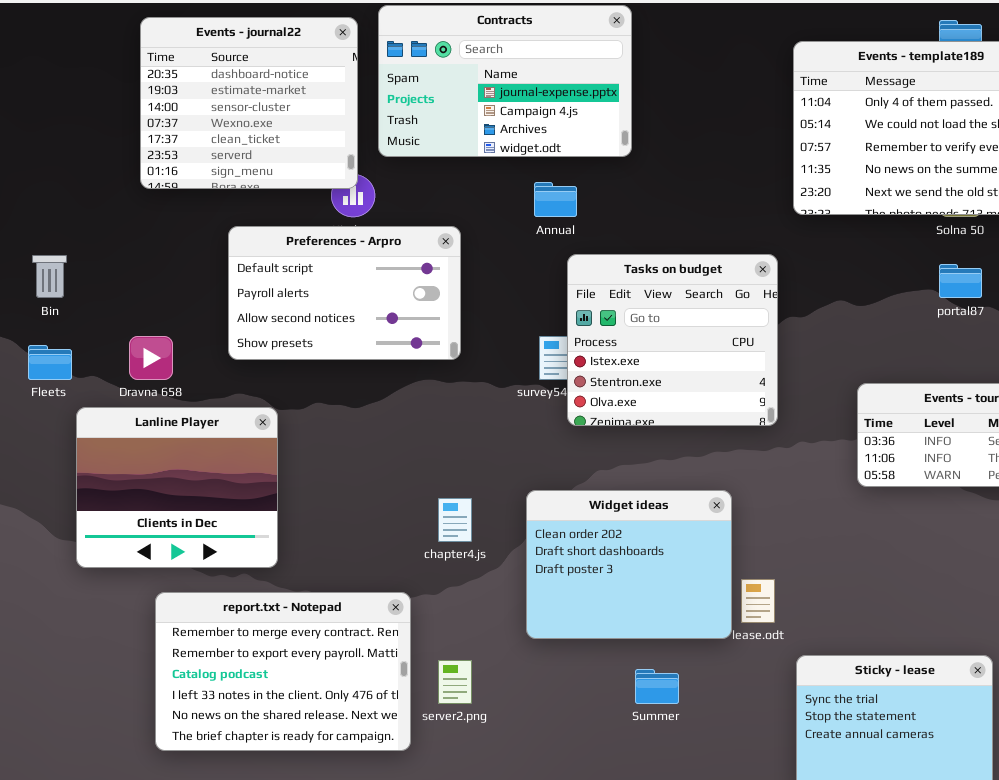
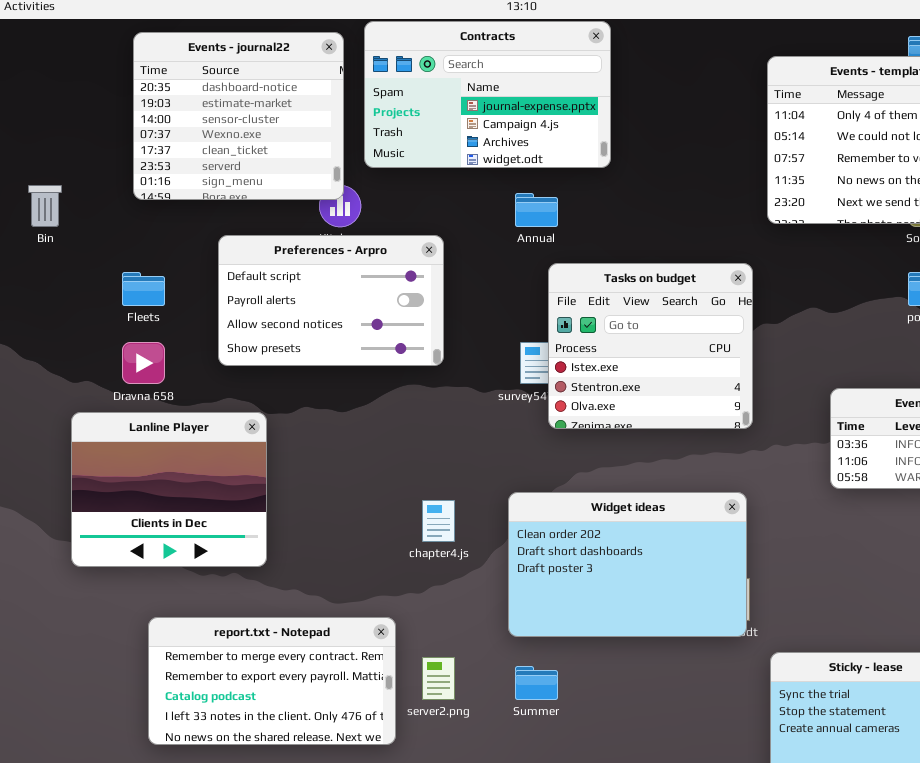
Bin: [32,255,67,298] -> [28,185,62,227], moved
Fleets: [28,345,72,380] -> [122,272,165,306], moved
Widget ideas: [526,490,732,639] -> [508,492,747,637], resized
report.txt - Notepad: [155,592,411,751] -> [148,617,396,745], resized
Summer: [635,669,679,704] -> [515,666,558,700], moved

